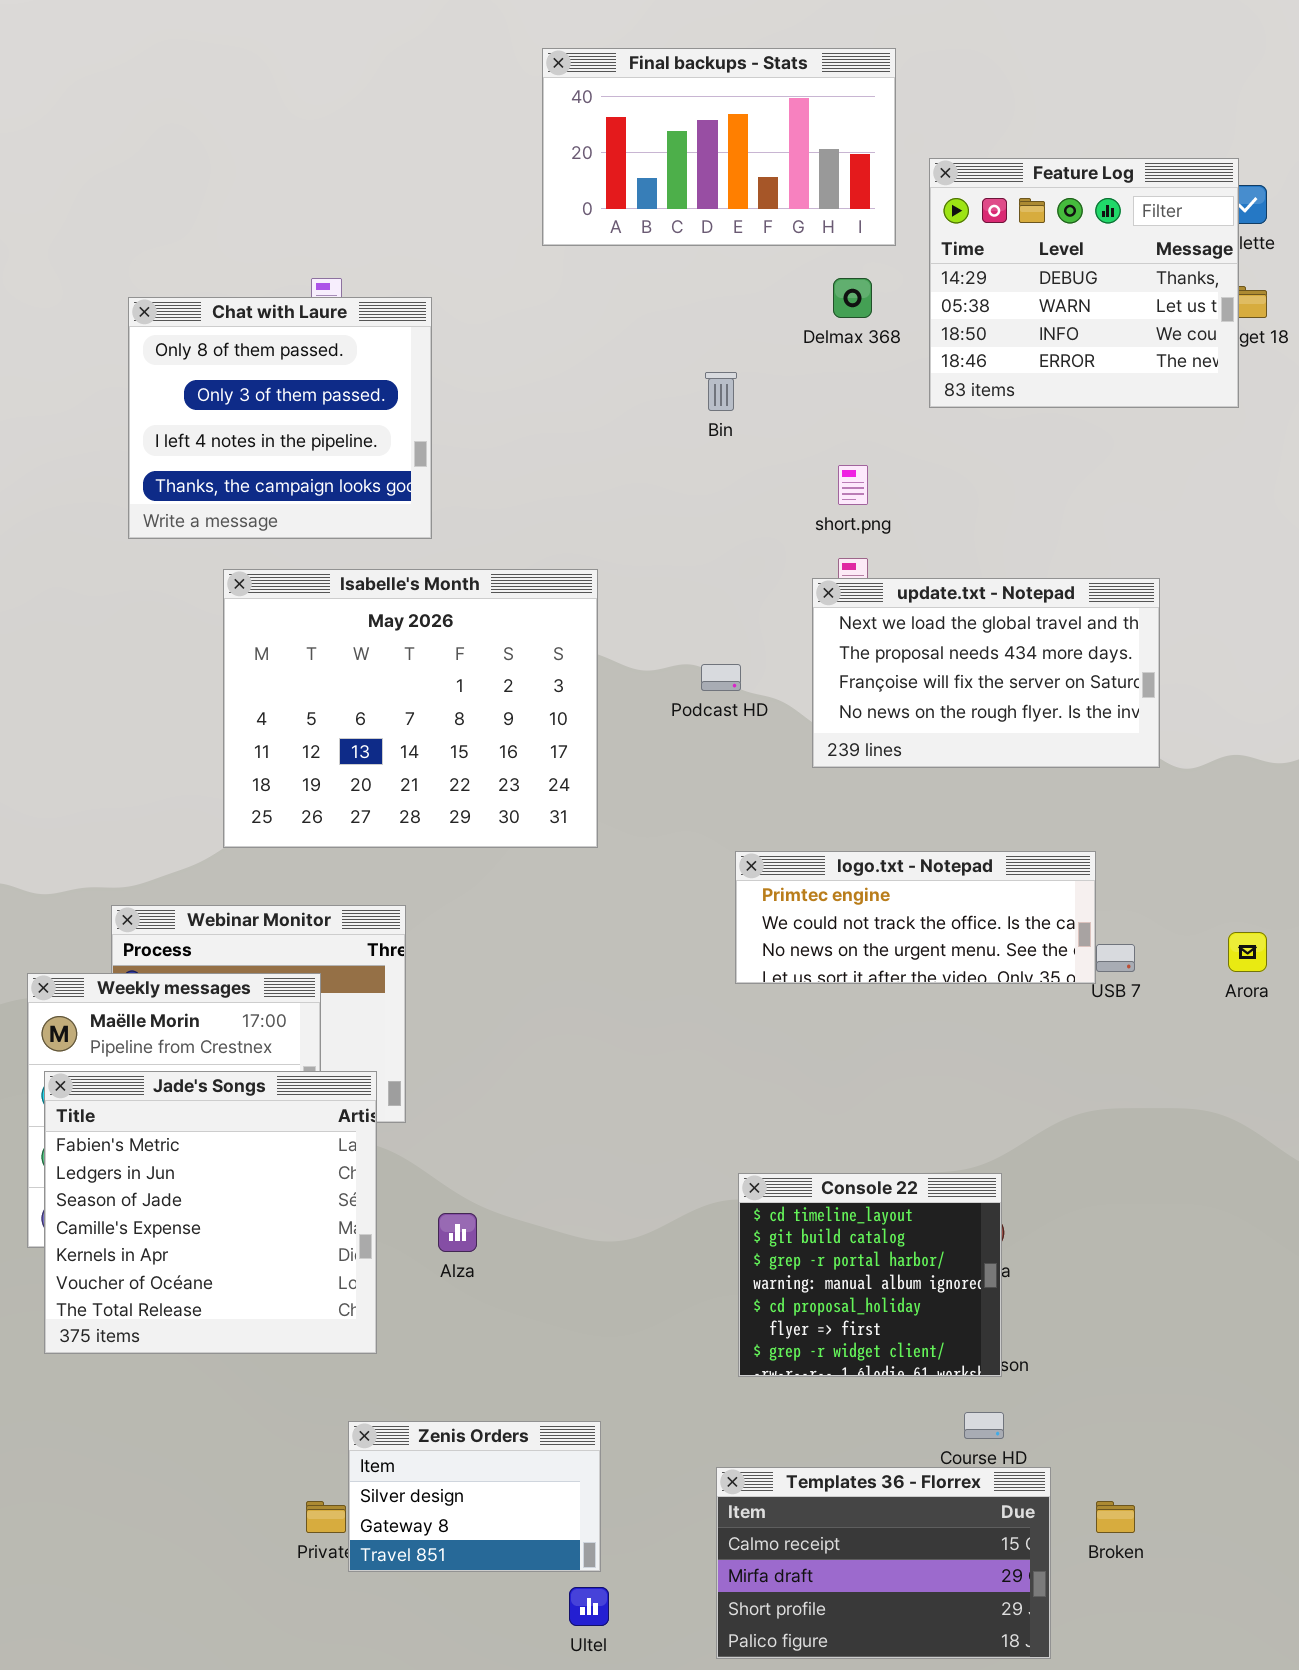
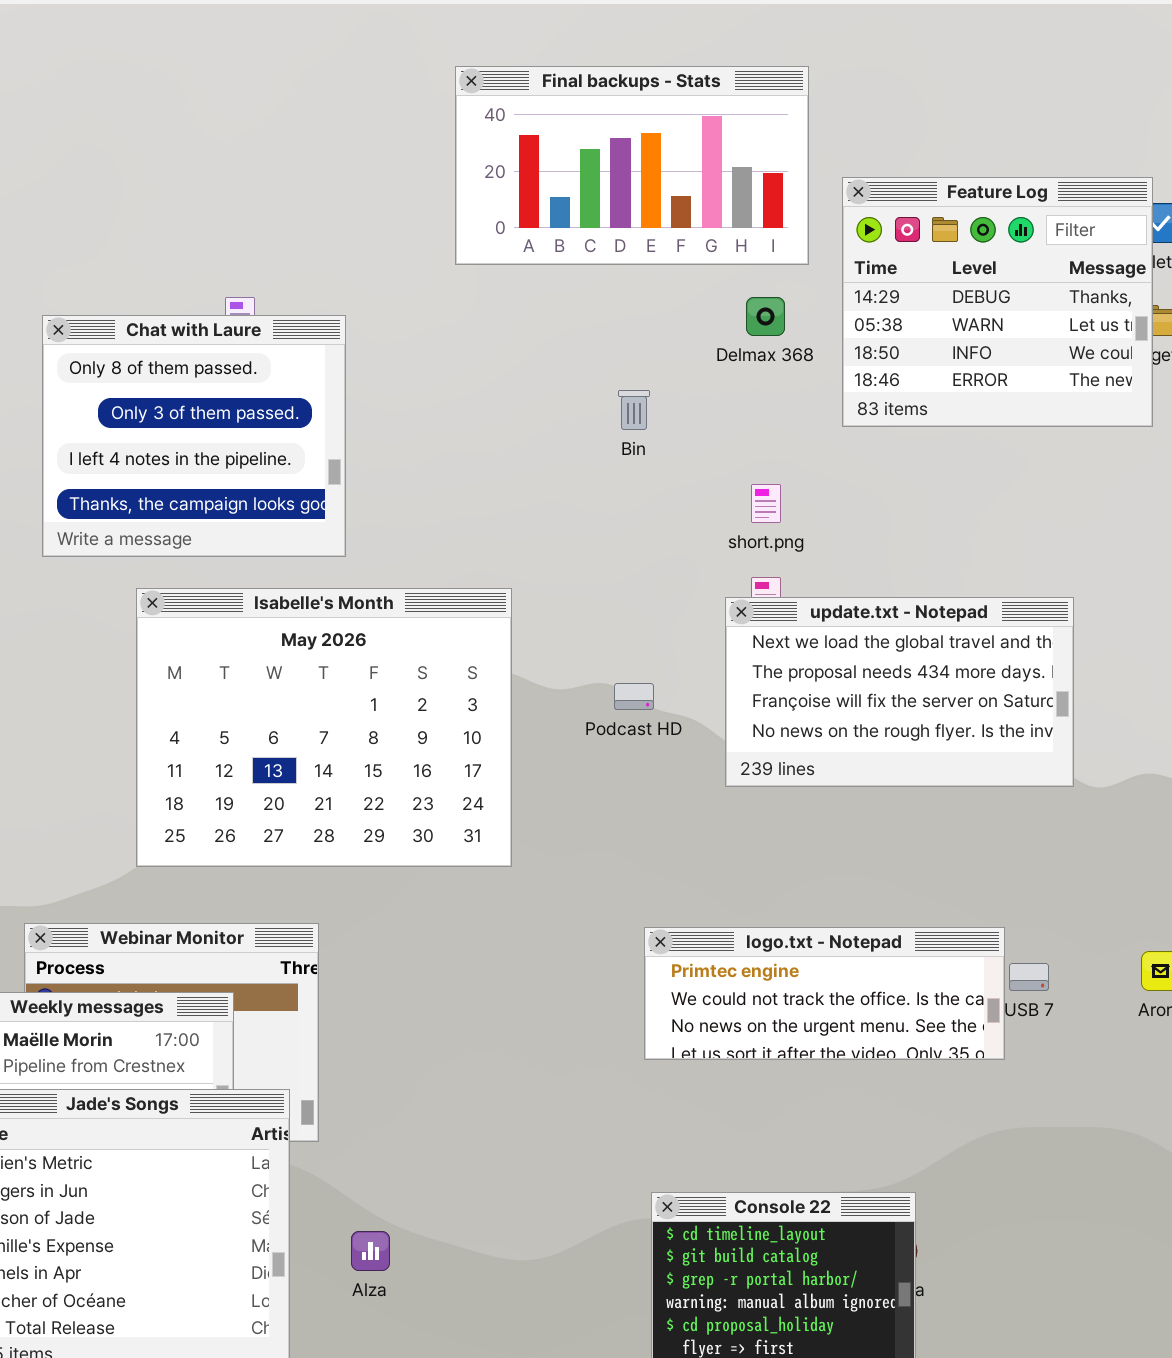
logo.txt - Notepad: [735,851,1096,984] -> [644,927,1005,1060], moved

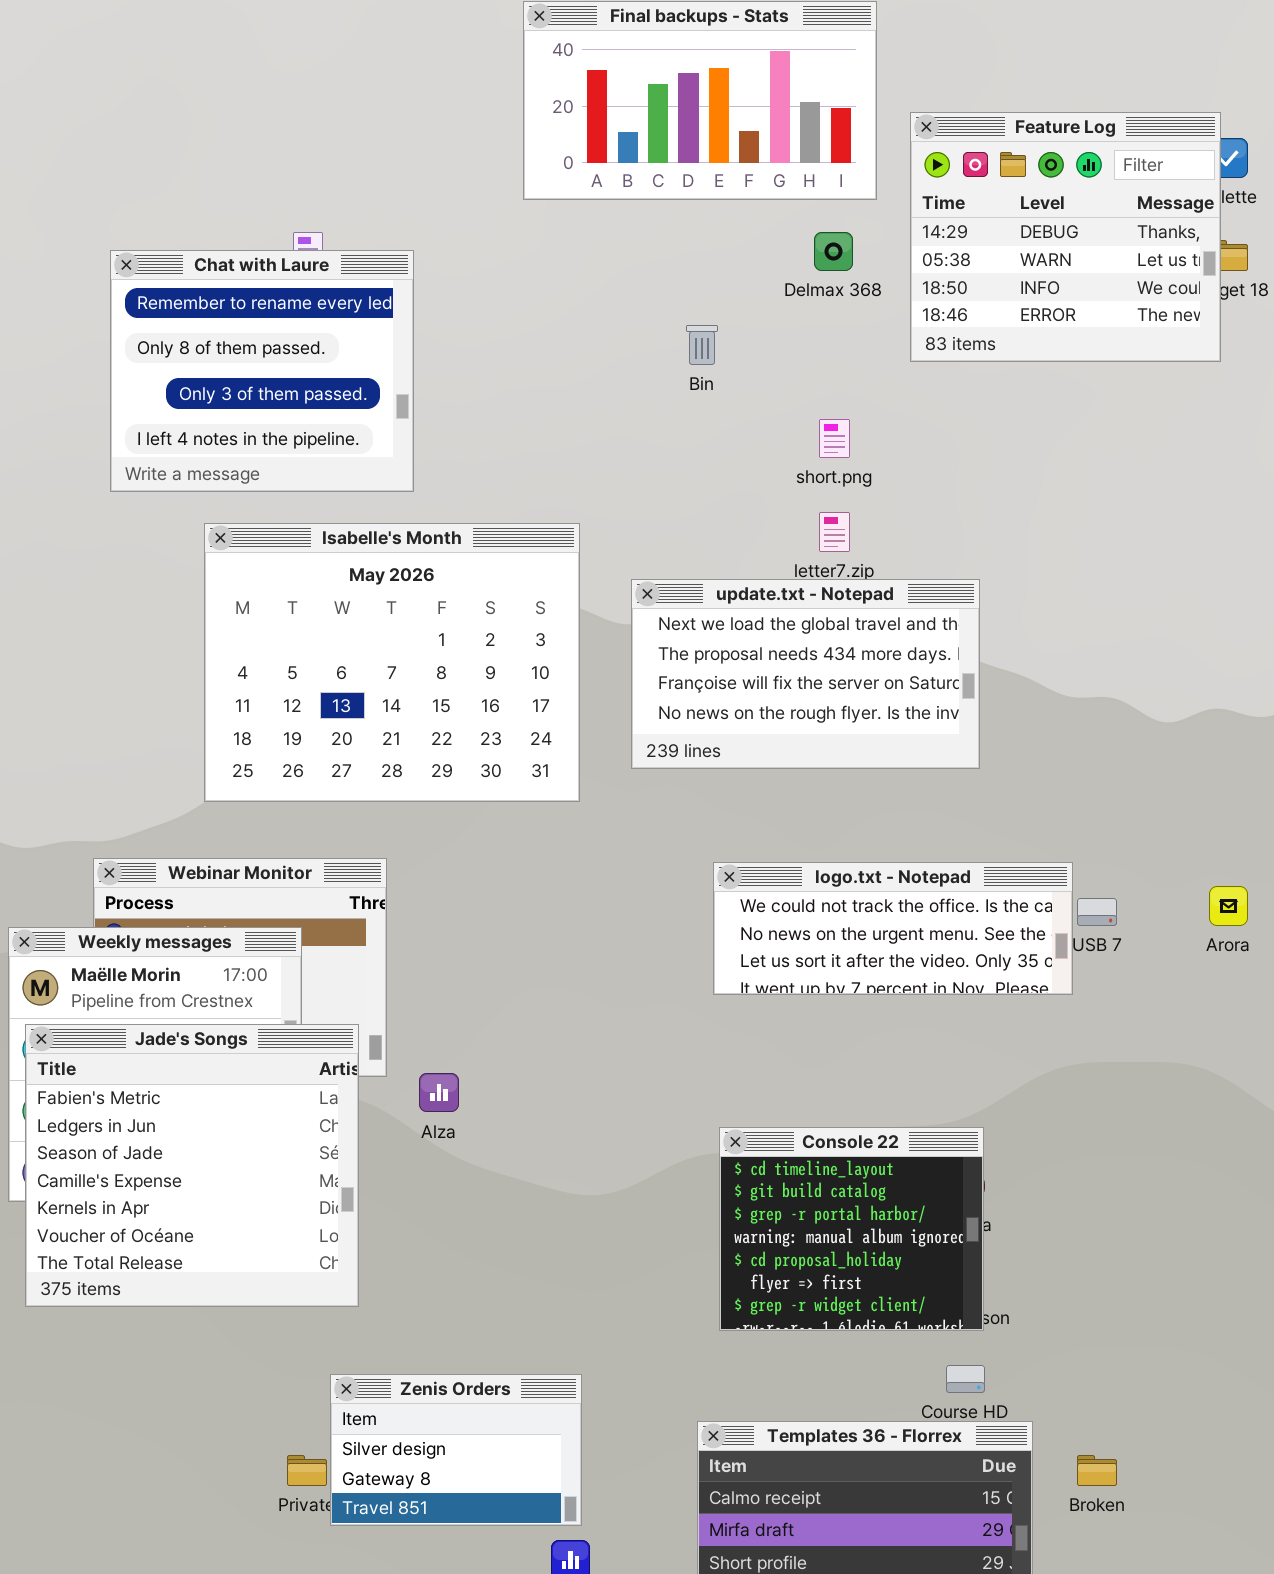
Chat with Laure: [42,315,346,557] -> [110,250,414,492], scrolled up 1 row
update.txt - Notepad: [725,597,1074,787] -> [631,579,980,769], moved
logo.txt - Notepad: [644,927,1005,1060] -> [713,862,1073,995], scrolled down 1 row
Alza: [351,1231,390,1271] -> [419,1073,459,1112], moved

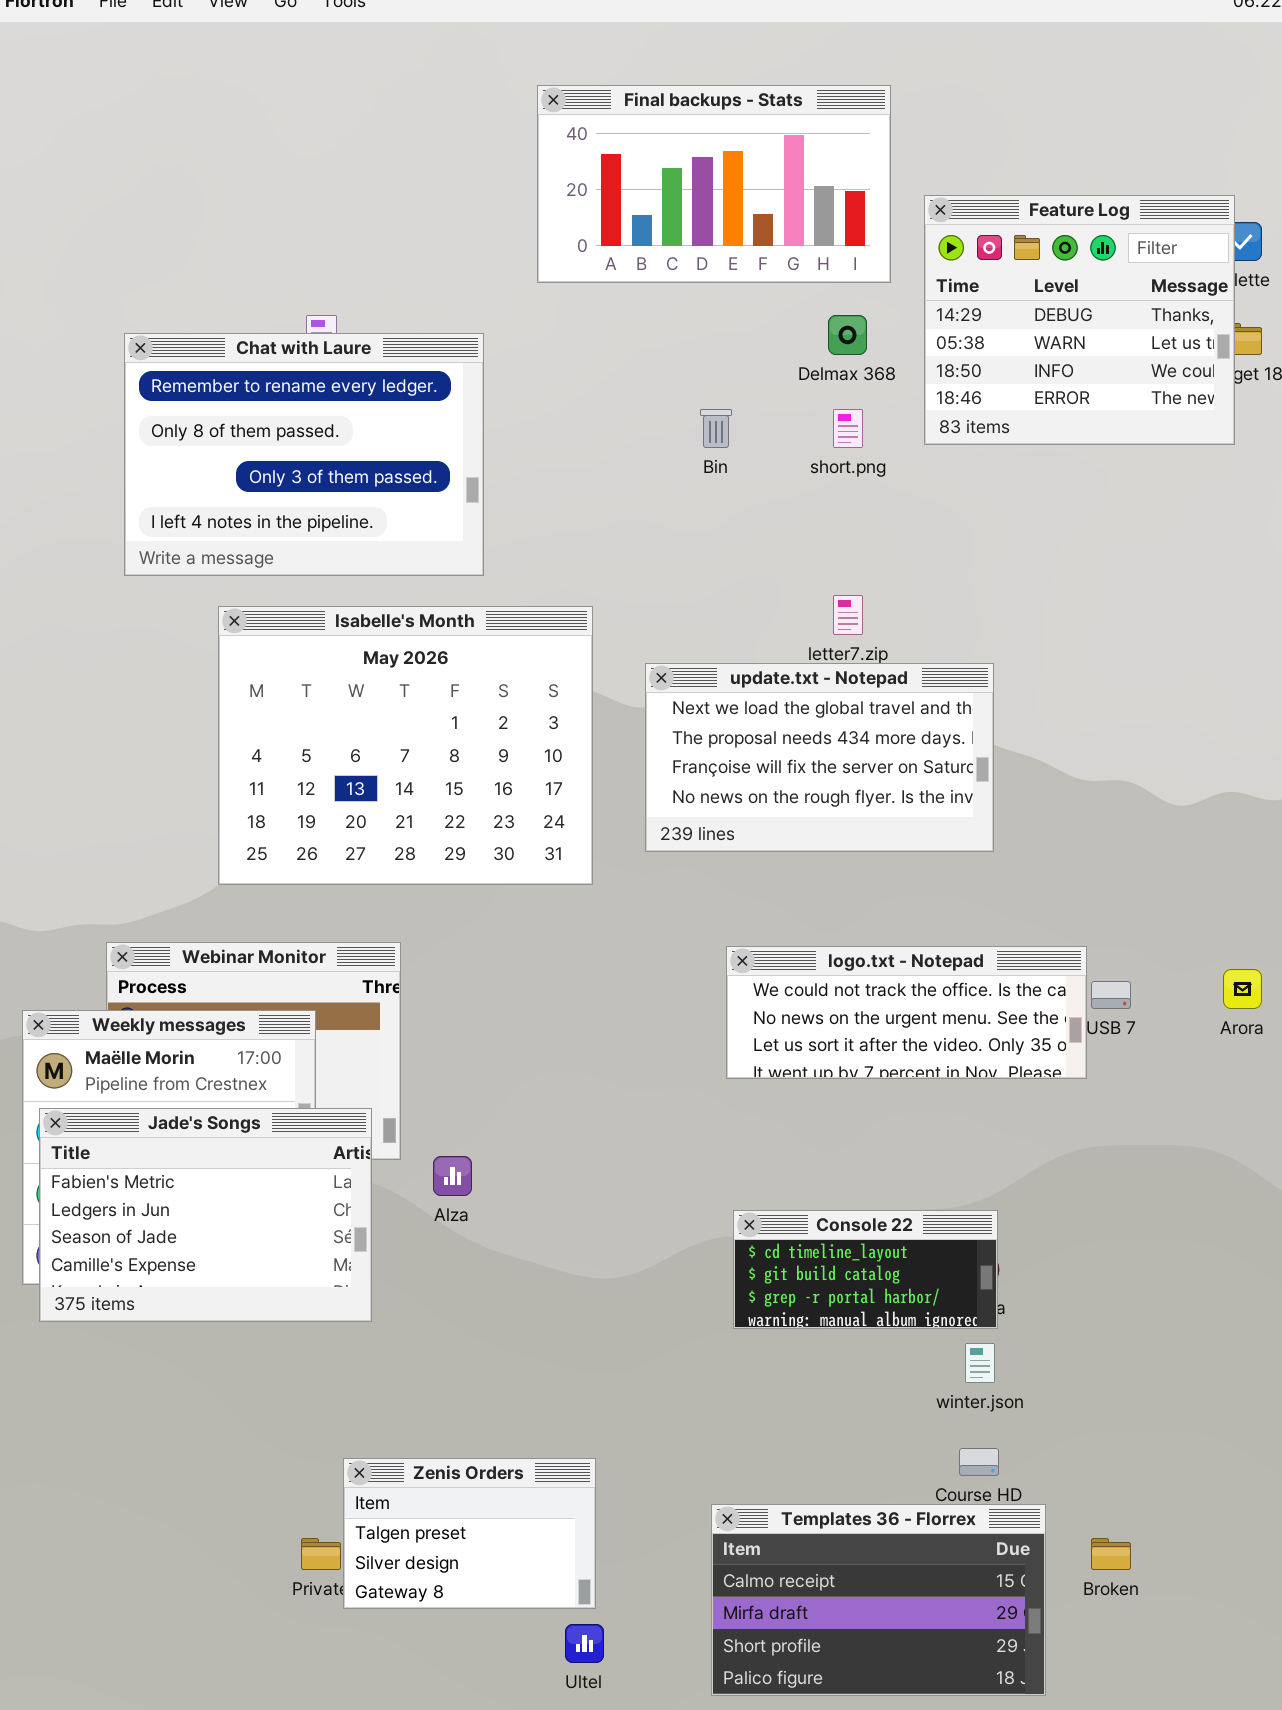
Chat with Laure: [110,250,414,492] -> [124,333,484,576], resized
short.png: [819,419,850,458] -> [833,409,863,448], moved
Jade's Songs: [25,1024,359,1307] -> [39,1108,372,1322], resized
Console 22: [719,1127,984,1331] -> [733,1210,998,1329], resized
Zenis Orders: [330,1374,582,1526] -> [343,1458,596,1609], scrolled up 1 row

